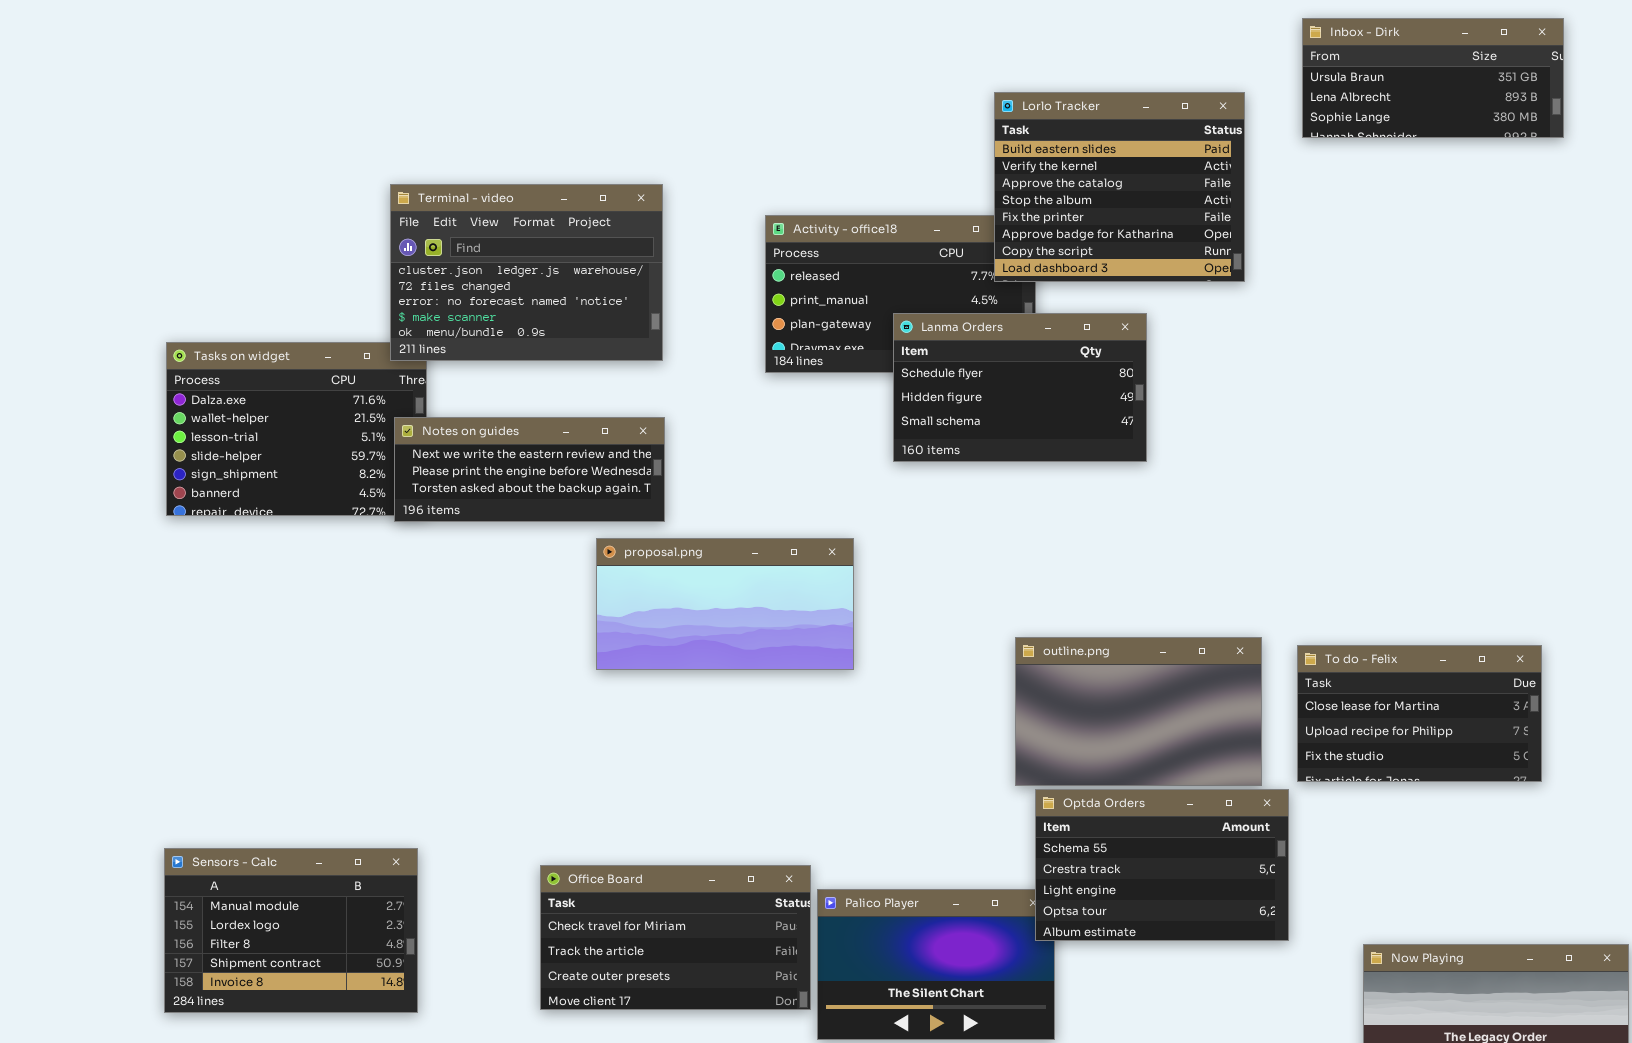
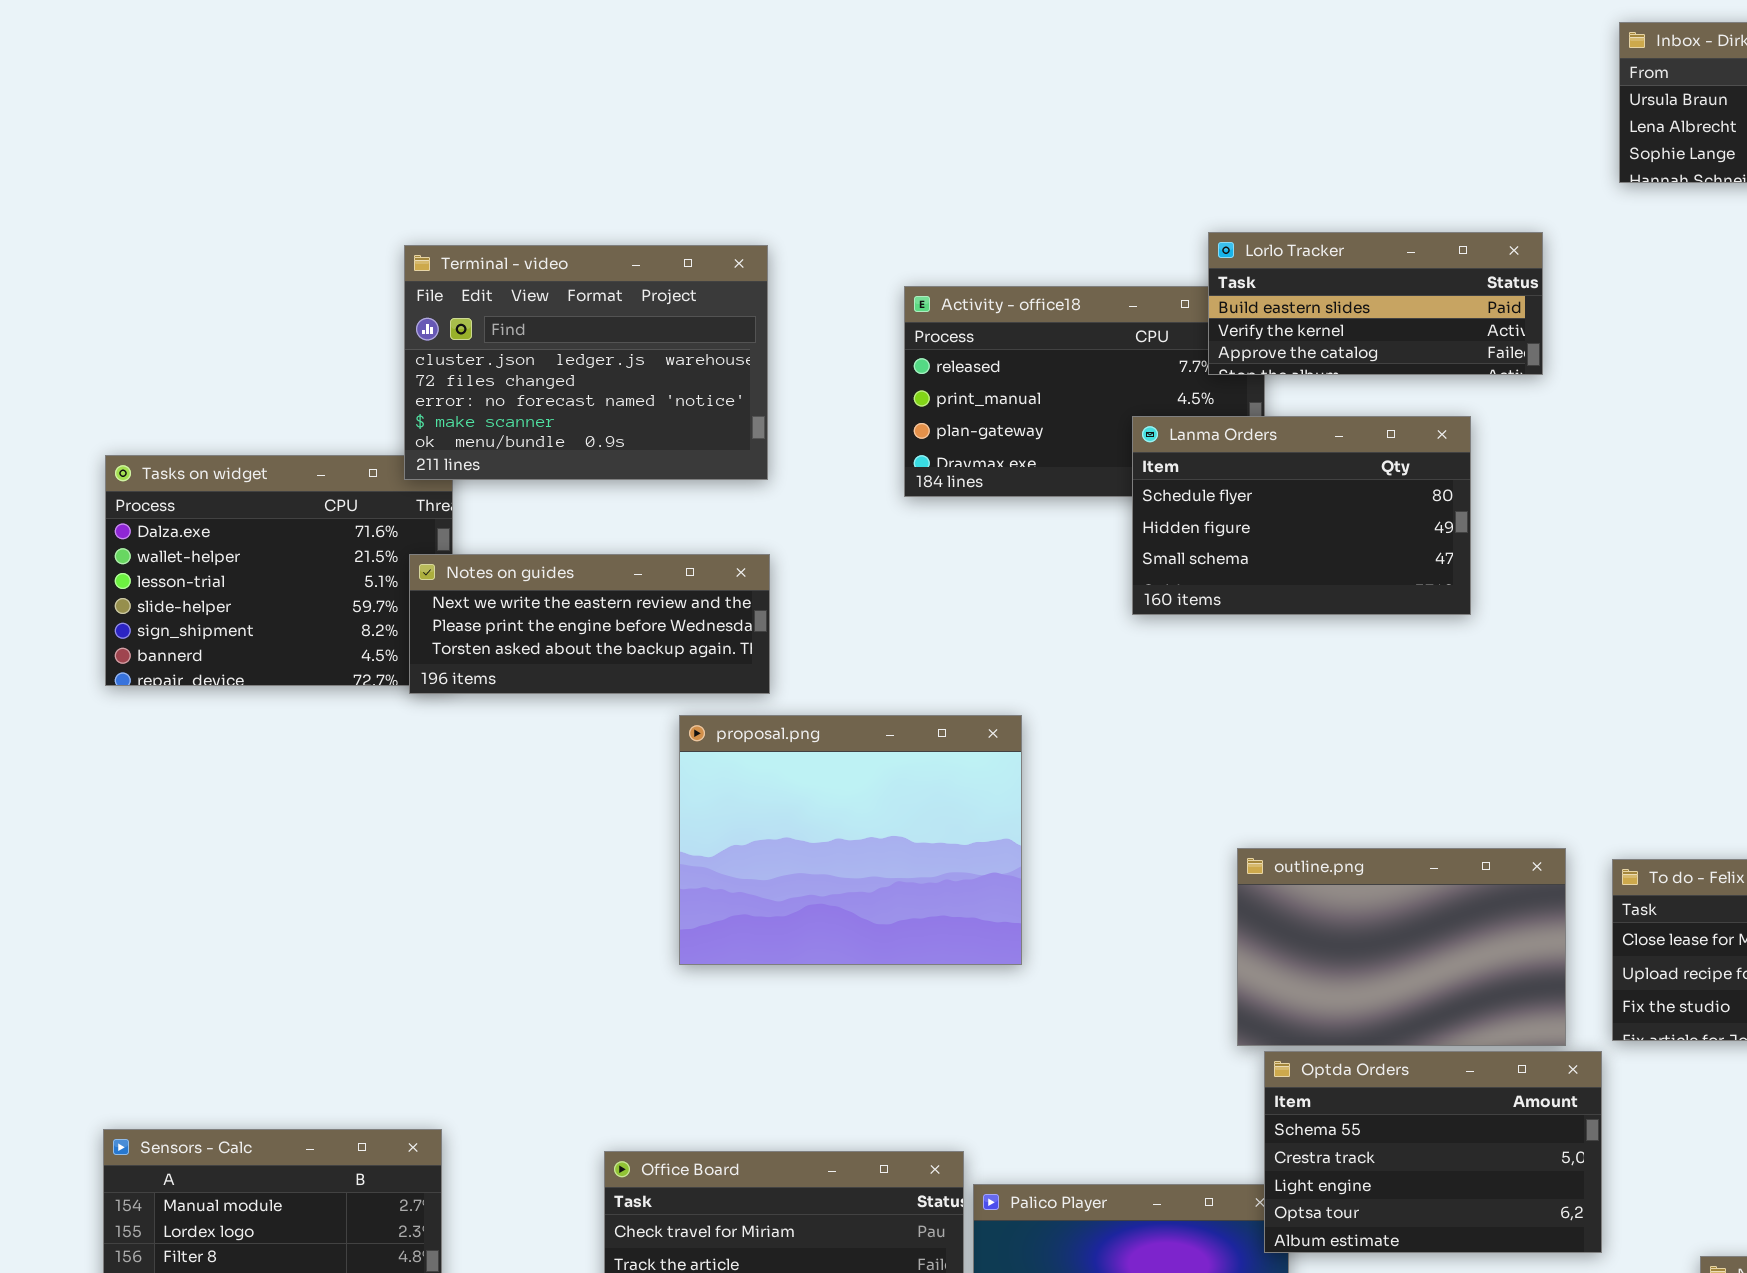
Lorlo Tracker: [994,92,1245,282] -> [1208,232,1543,375], resized
Lanma Orders: [893,313,1147,462] -> [1132,416,1471,615], moved
proposal.png: [596,538,854,670] -> [679,715,1022,965], resized

